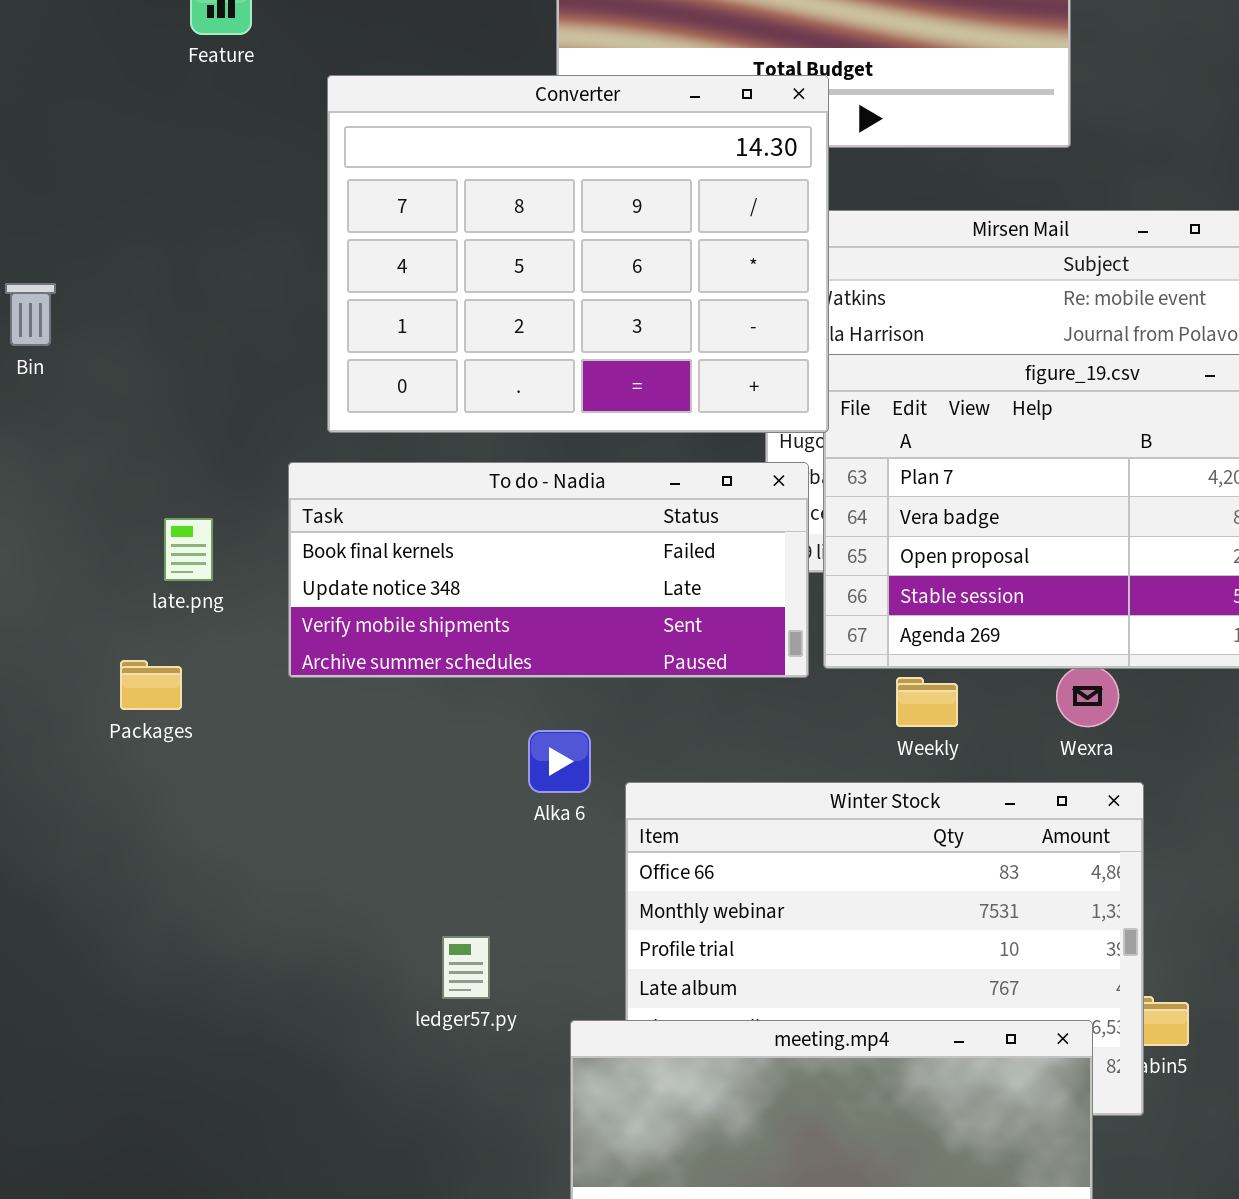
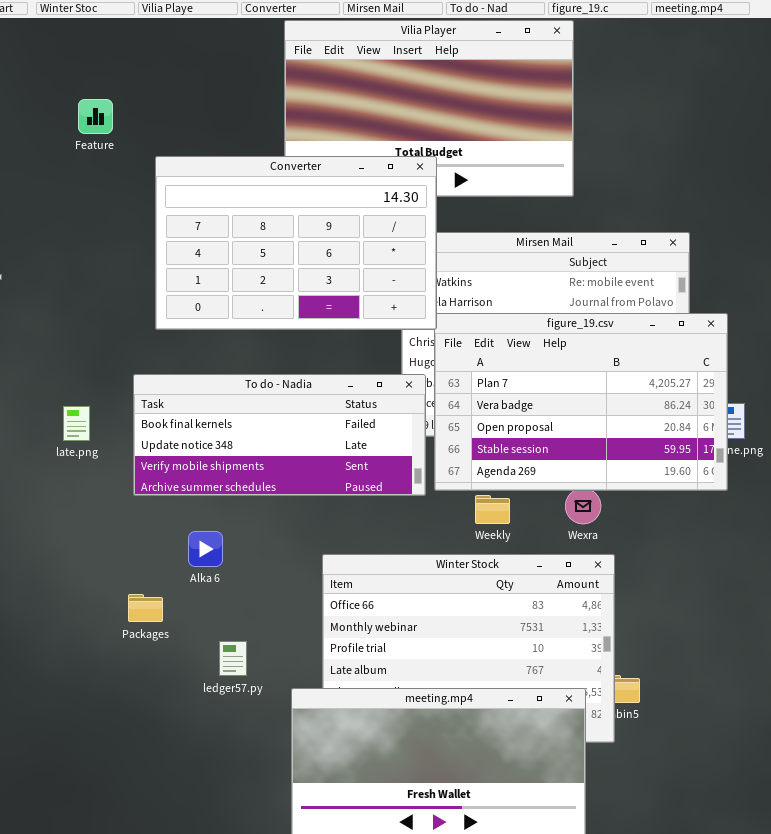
Converter: [327,75,829,433] -> [155,156,437,330], resized
Packages: [120,660,182,710] -> [128,594,163,622], moved
Alka 6: [528,730,591,793] -> [188,531,223,567], moved

